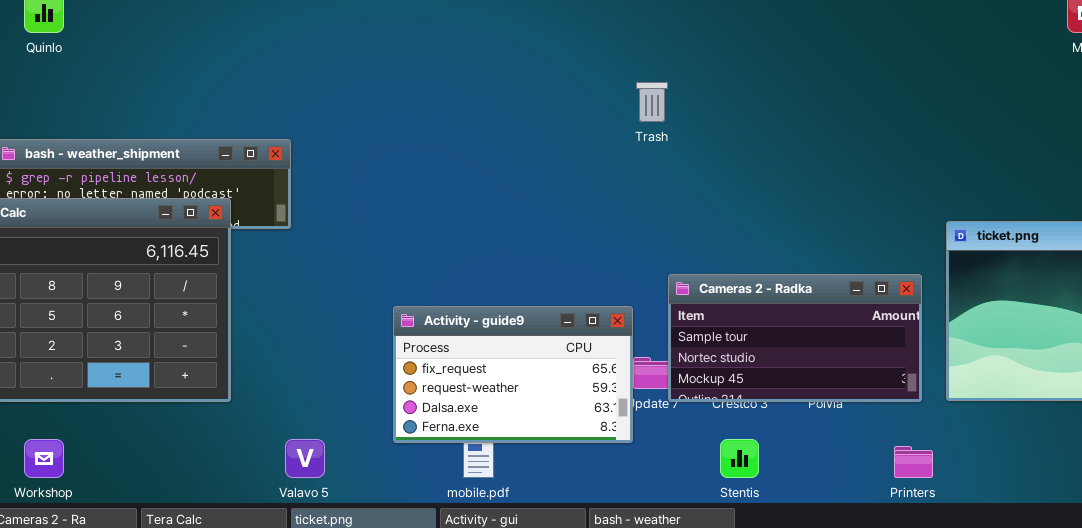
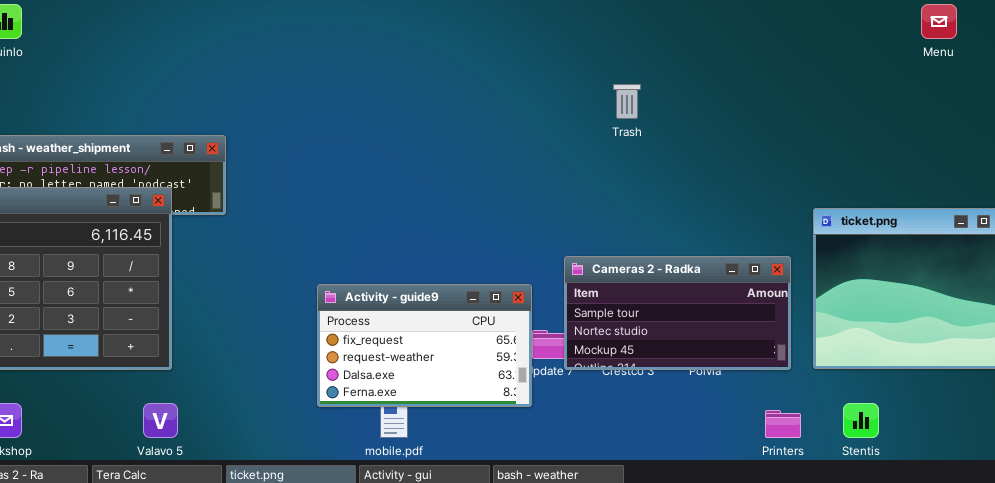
Trash: [636,82,668,122] -> [613,84,641,119], moved
Valavo 5: [285,439,325,478] -> [143,403,178,438], moved
Stentis: [720,439,759,478] -> [843,403,879,438], moved

